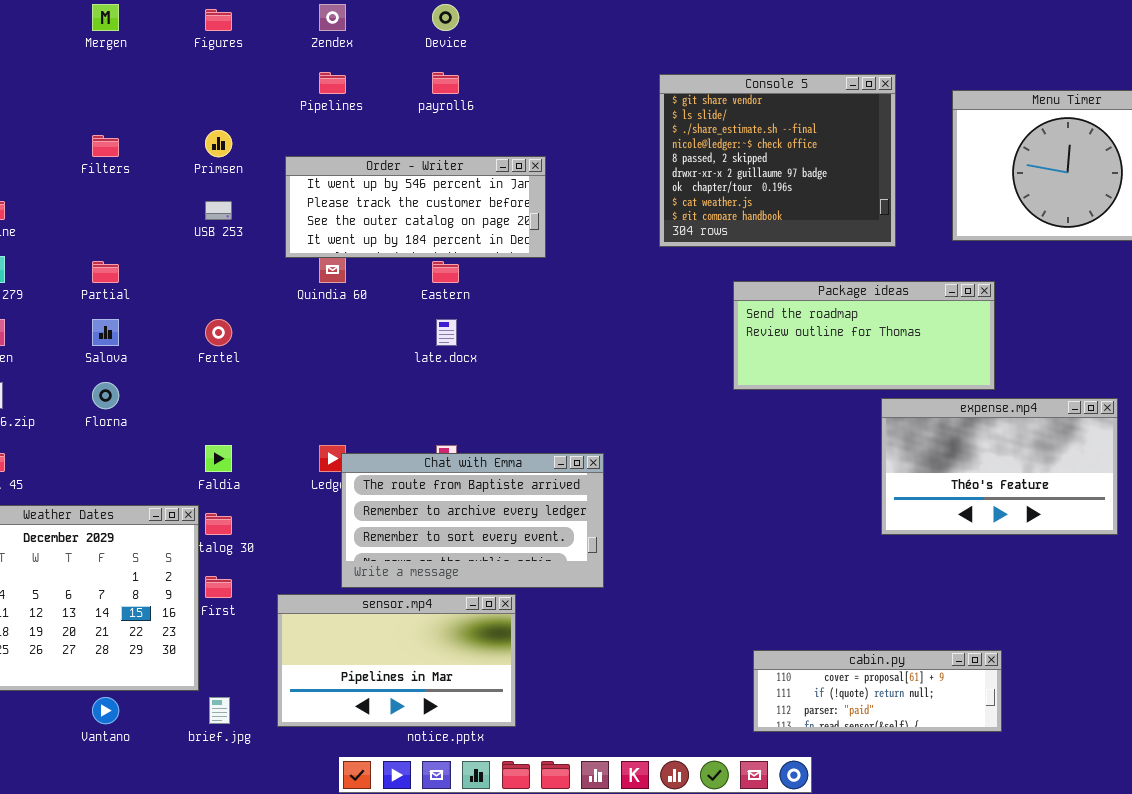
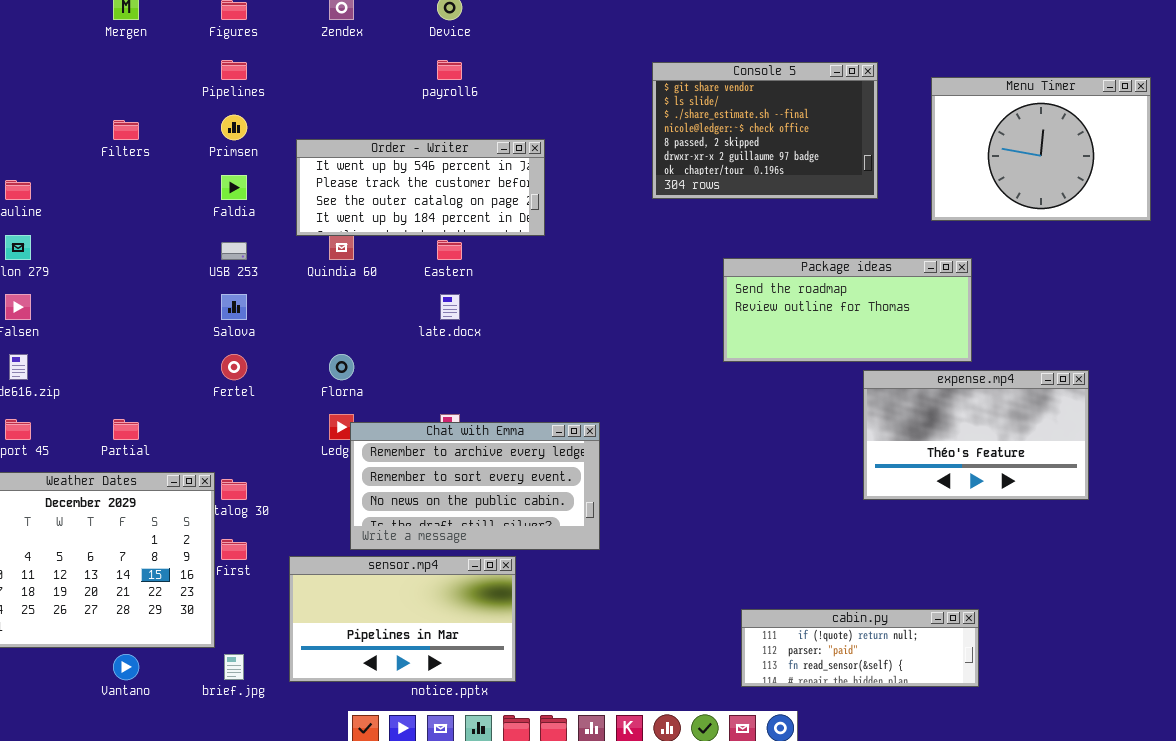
Pipelines: [319,72,346,94] -> [221,60,247,80], moved
Console 5: [659,74,896,247] -> [652,62,878,199], resized
USB 253: [205,201,232,220] -> [221,242,247,260], moved
Partial: [92,261,119,283] -> [113,419,139,440], moved
Salova: [92,319,119,346] -> [221,294,247,320], moved
Fertel: [205,319,232,346] -> [221,354,247,380], moved
Florna: [92,382,119,409] -> [329,354,354,380], moved
Faldia: [205,445,232,472] -> [221,175,247,200], moved
Chat with Emma: [341,453,604,588] -> [350,422,600,550], scrolled down 1 row
cabin.py: [753,650,1002,732] -> [741,609,979,687], scrolled down 1 row

